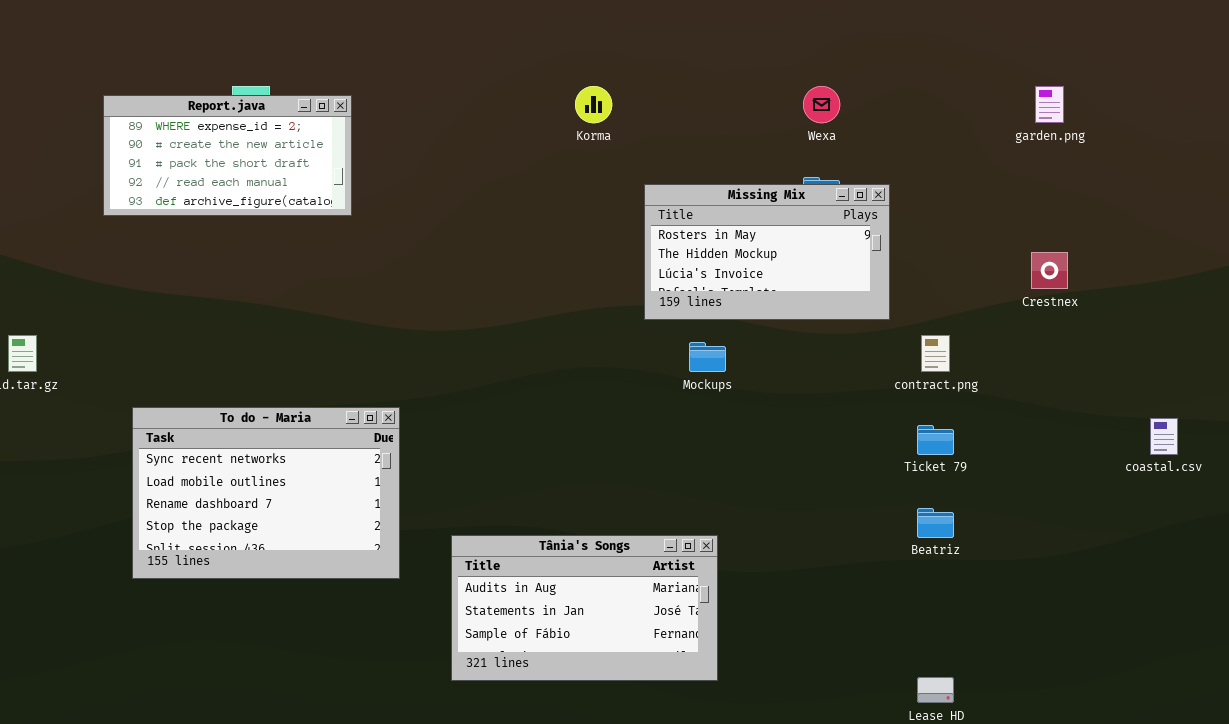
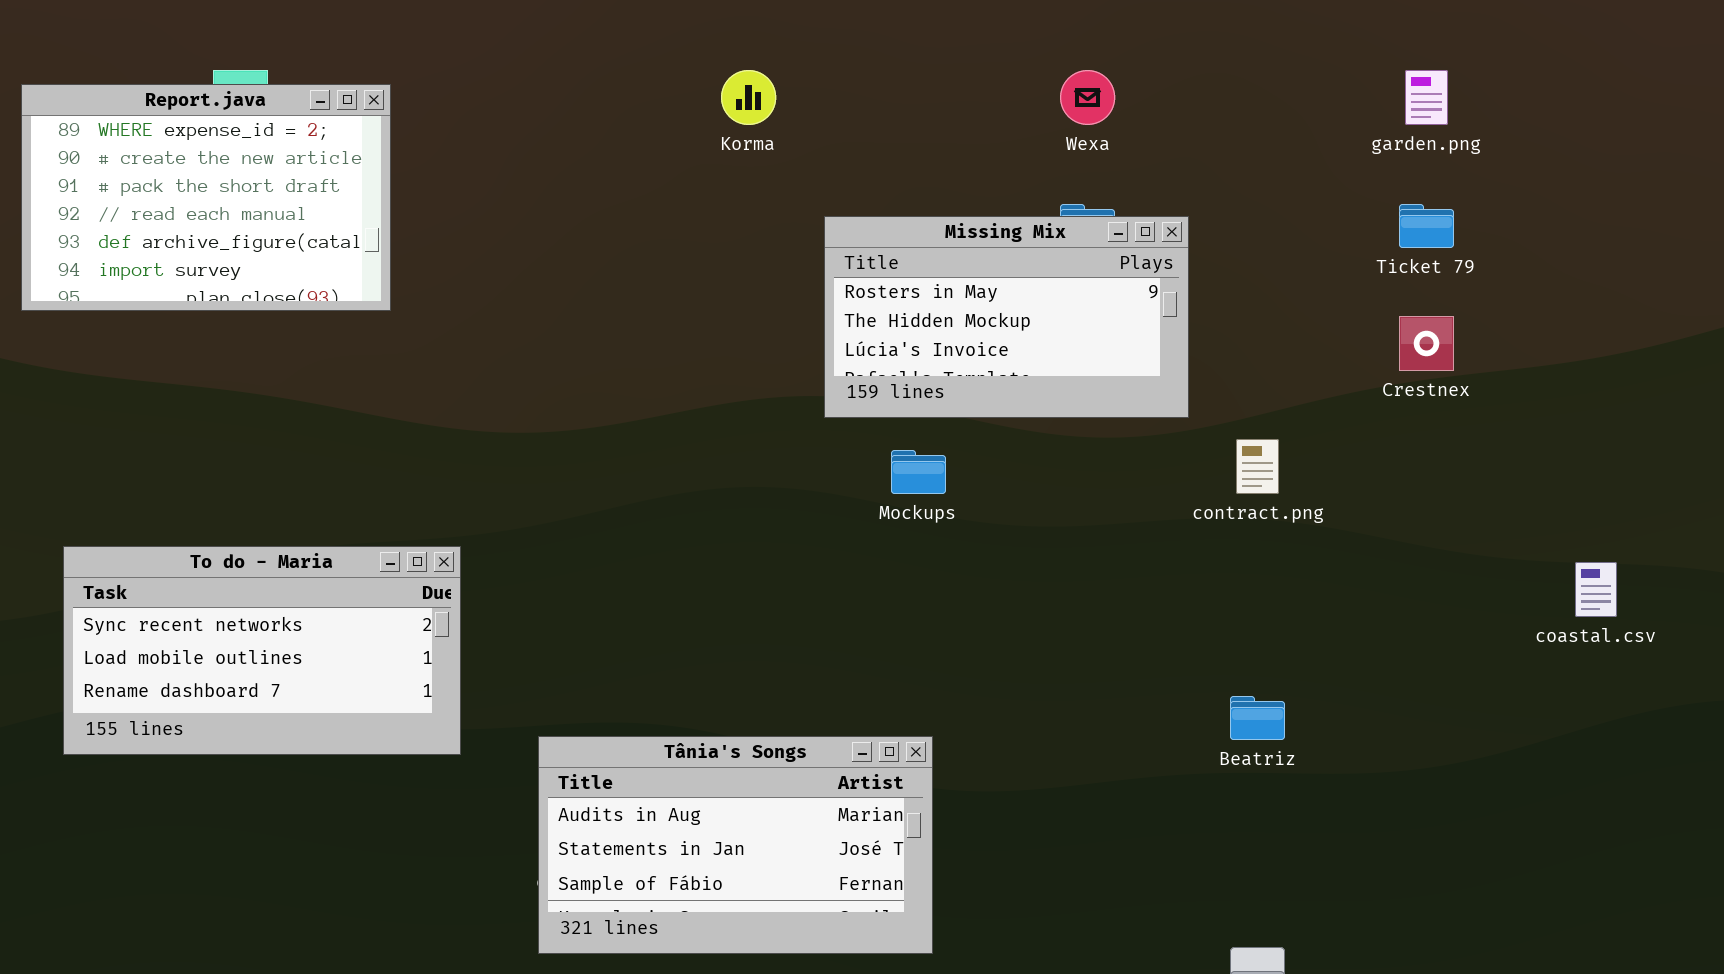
Report.java: [103,95,352,216] -> [21,84,391,311], resized
To do - Maria: [132,407,400,579] -> [63,546,461,755], resized
Ticket 79: [917,425,954,455] -> [1399,204,1454,248], moved

